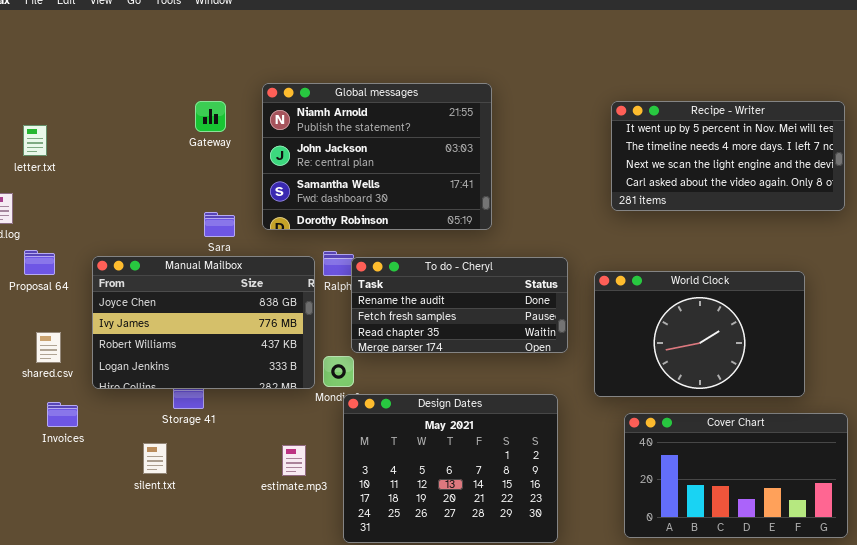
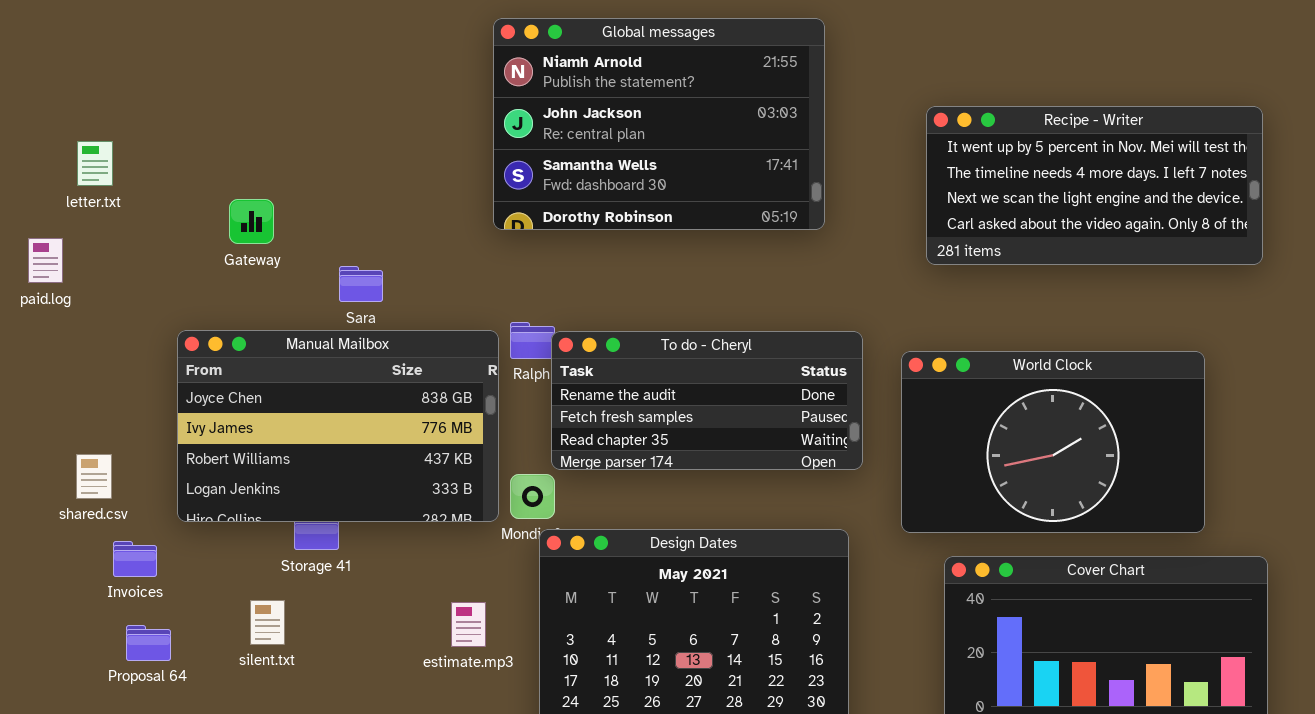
Global messages: [262,83,492,230] -> [493,18,825,230], moved
Gateway: [195,101,226,132] -> [229,199,274,244], moved
Proposal 64: [24,250,55,275] -> [126,625,171,661], moved
shared.csv: [36,332,61,363] -> [76,454,112,499], moved

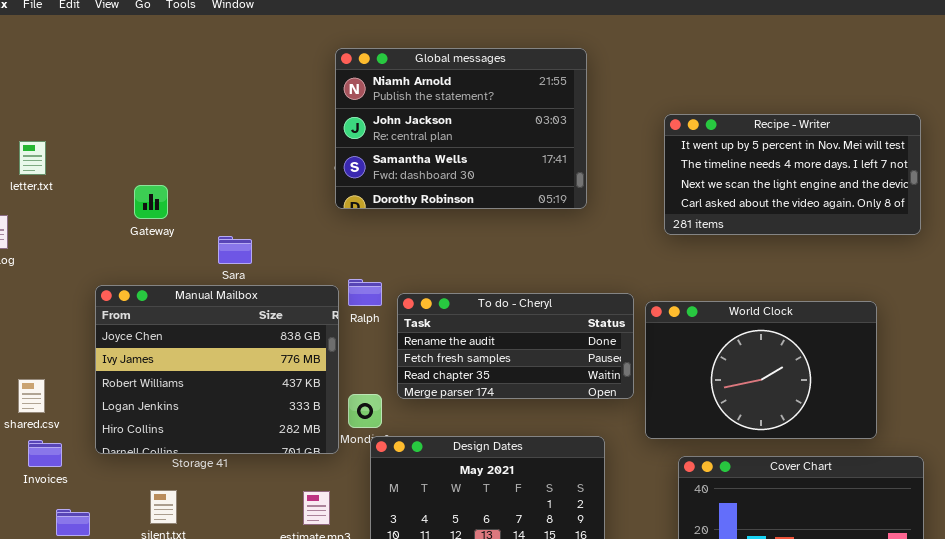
Manual Mailbox: [177,330,499,522] -> [95,285,339,454], resized
To do - Cheryl: [551,331,863,470] -> [397,293,634,399], moved
Invoices: [113,541,157,577] -> [28,440,62,467], moved

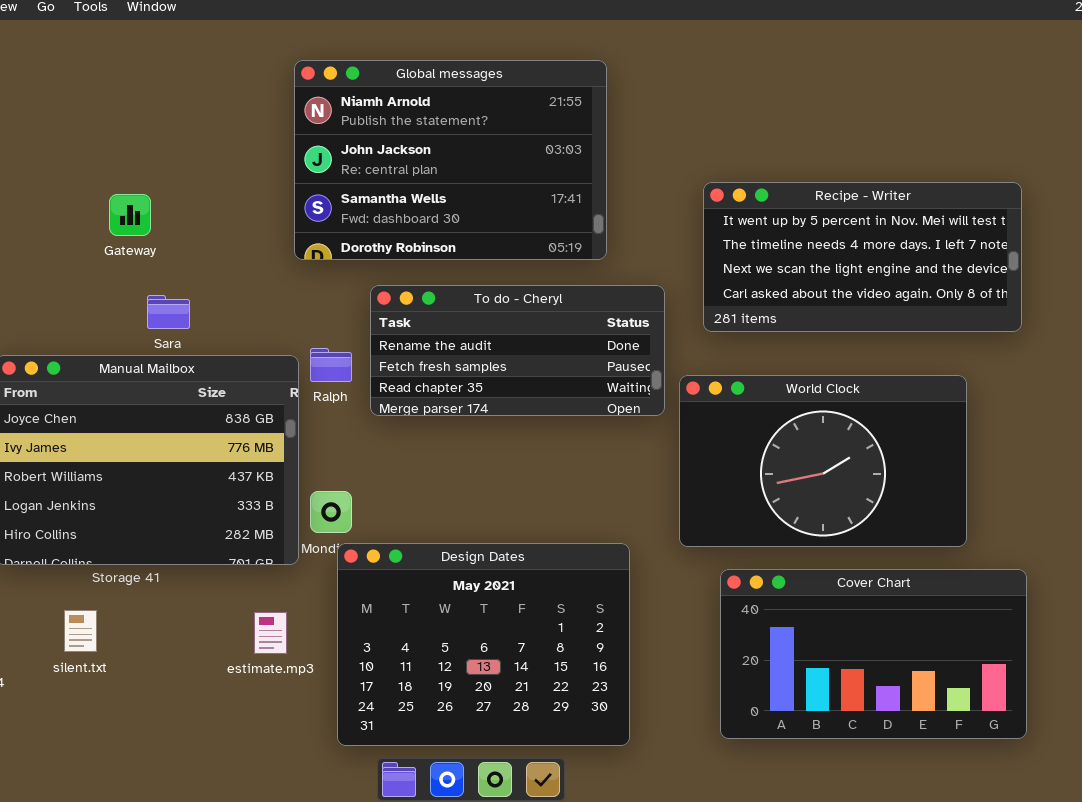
Recipe - Writer: [664,114,921,235] -> [703,182,1022,332], moved
Gateway: [134,185,168,219] -> [109,194,151,236], moved
To do - Cheryl: [397,293,634,399] -> [370,285,665,416], moved

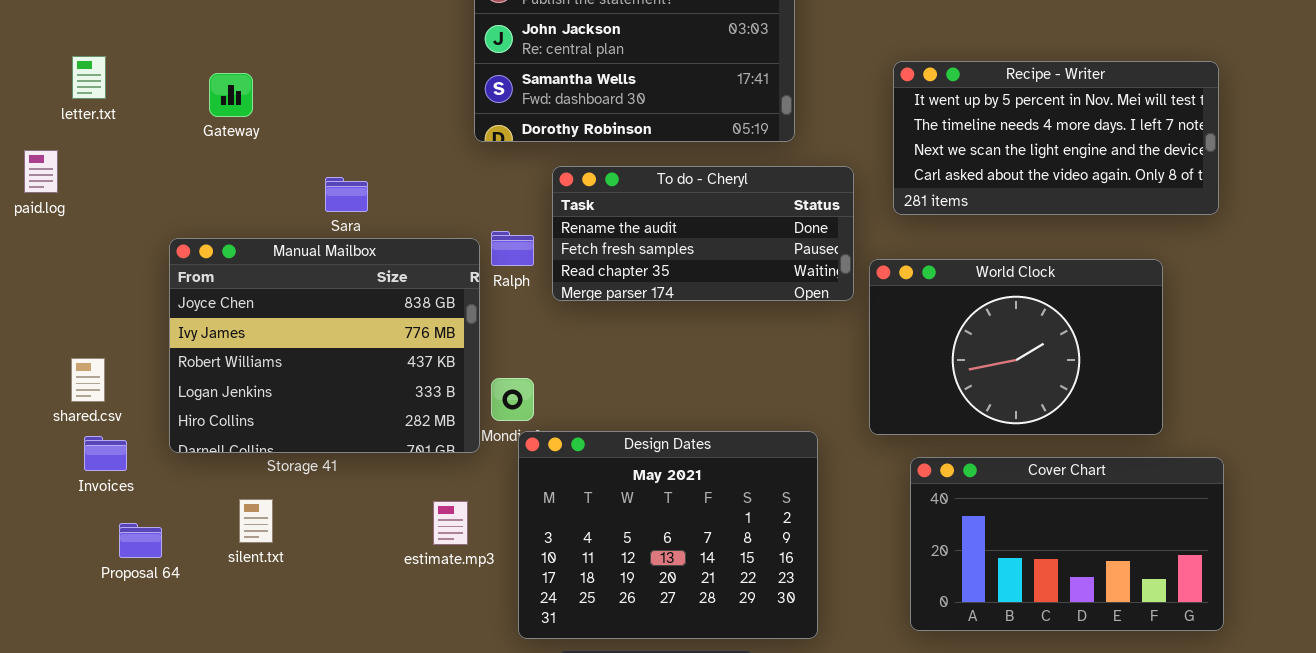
Gateway: [109,194,151,236] -> [209,73,253,117], moved

